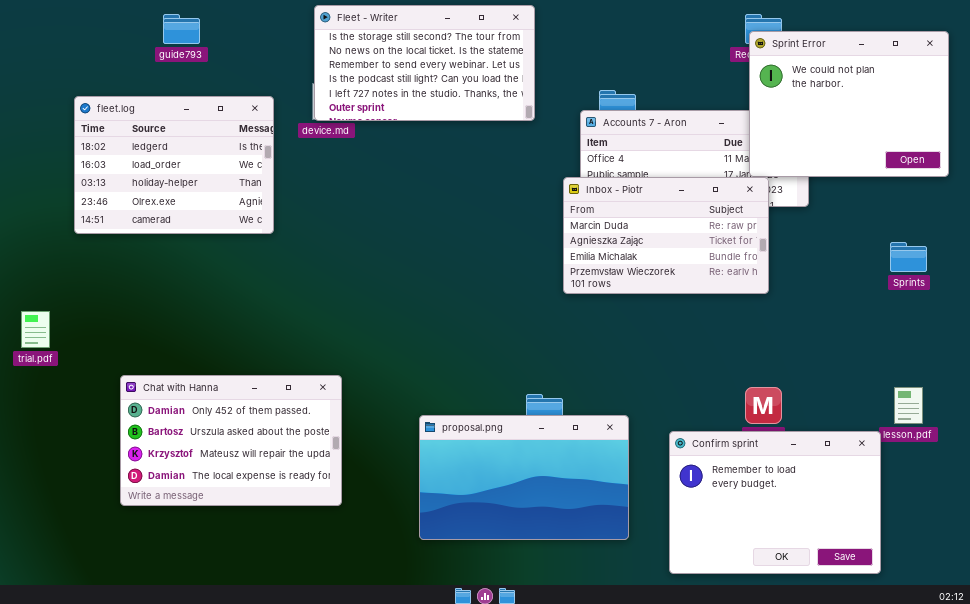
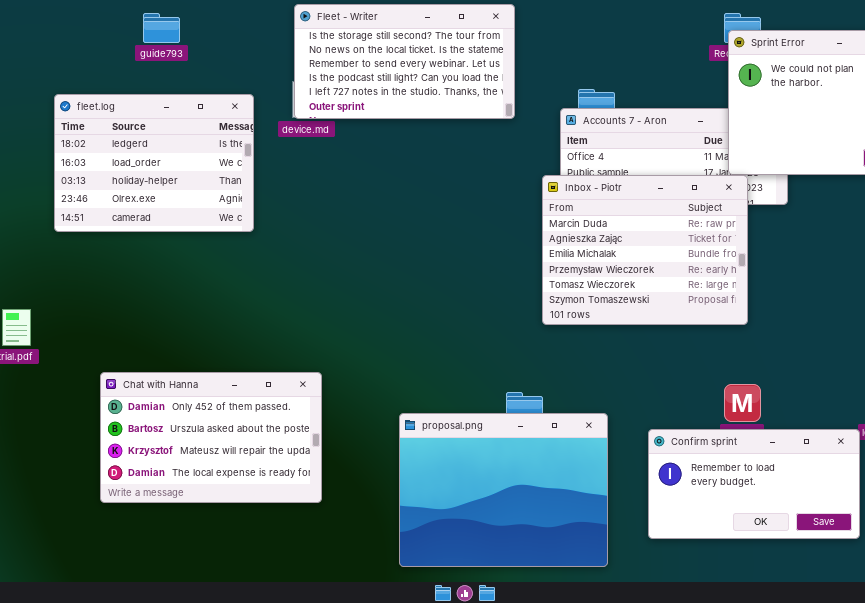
Inbox - Piotr: [563,177,769,294] -> [542,175,748,325], resized
proposal.png: [419,415,629,540] -> [399,413,608,567], resized
Confirm sprint: [669,431,881,574] -> [648,429,860,539], resized

